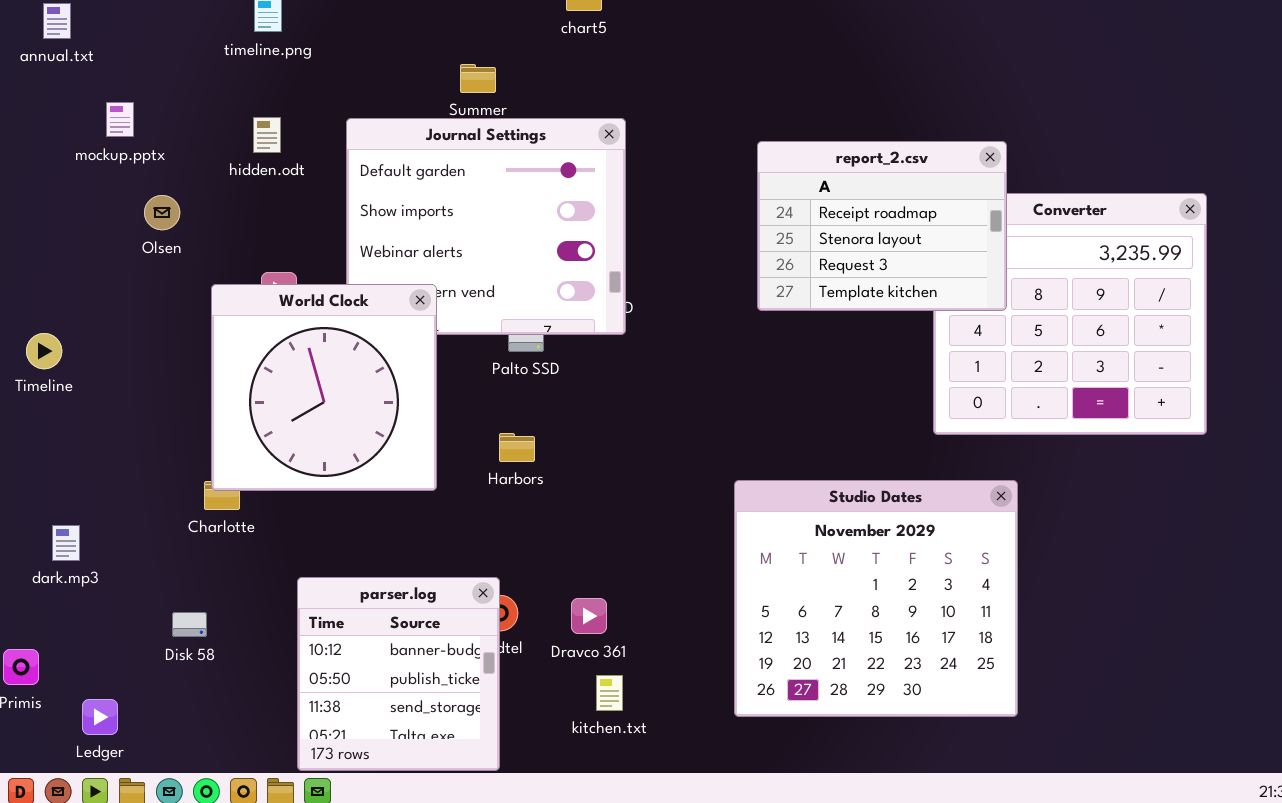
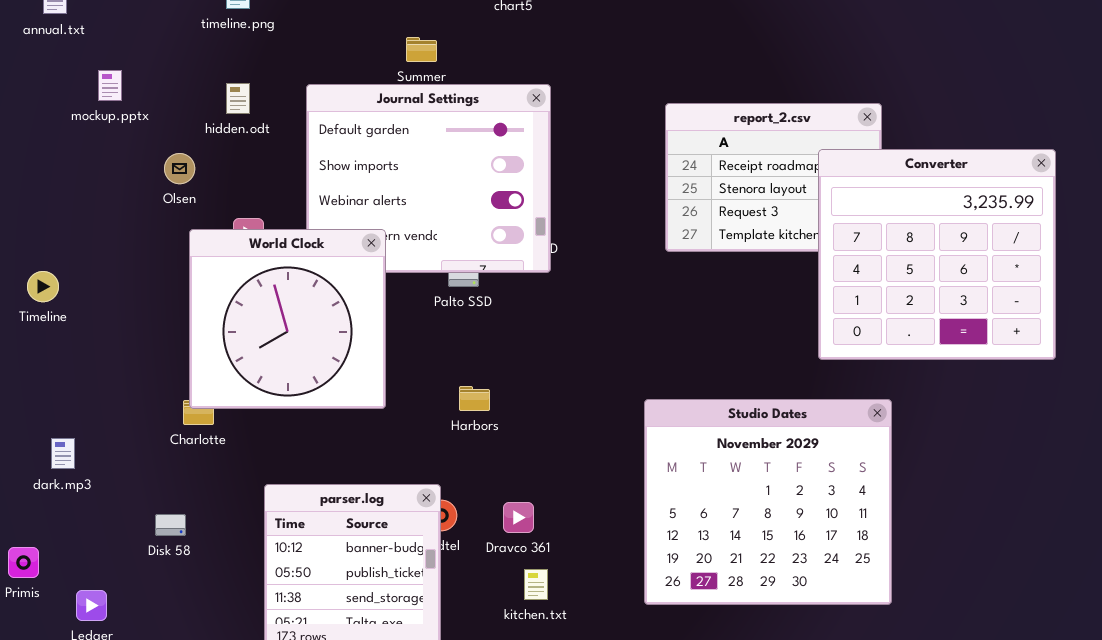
Converter: [933,193,1207,435] -> [818,149,1056,360], raised
Olsen: [144,195,180,230] -> [164,153,195,184], moved
Harbors: [499,433,535,462] -> [459,386,490,411], moved

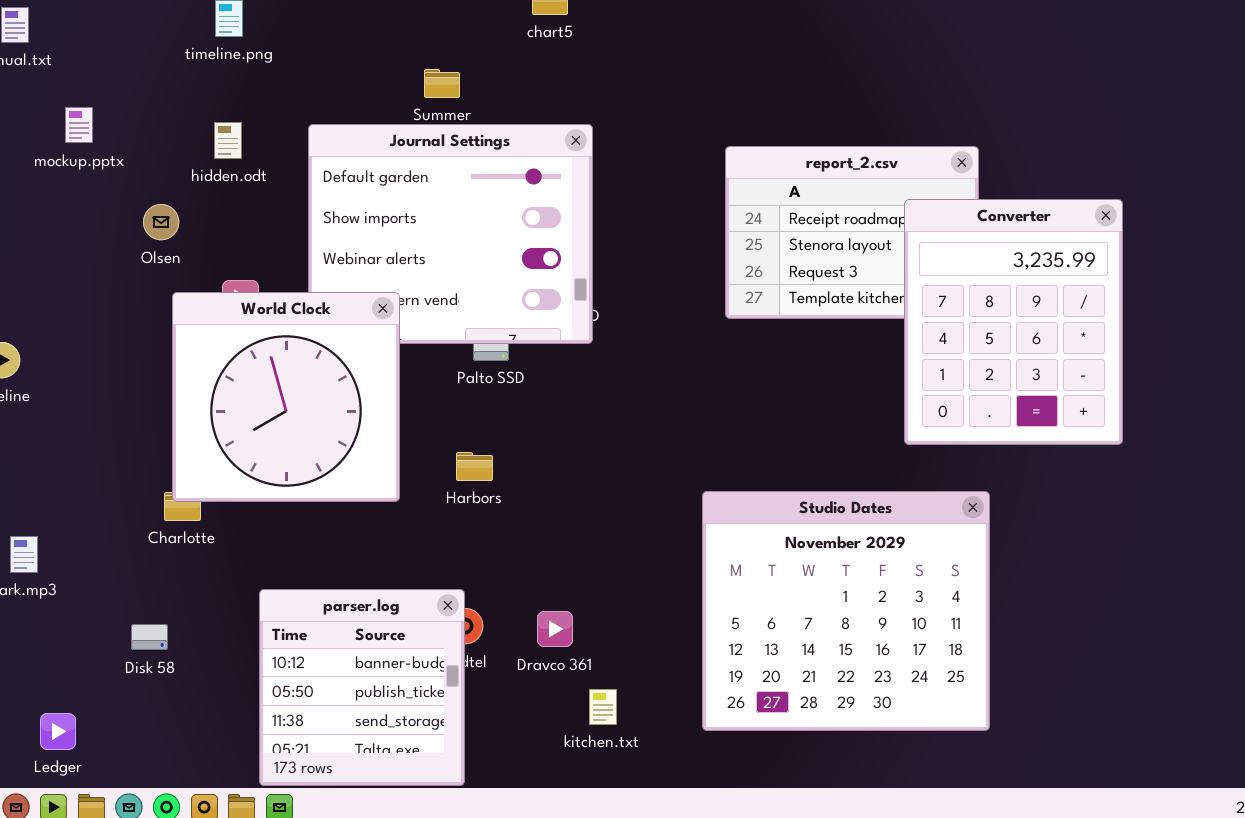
Converter: [818,149,1056,360] -> [904,199,1123,445], resized
Harbors: [459,386,490,411] -> [456,452,493,481], moved
kitchen.txt: [524,569,548,600] -> [589,689,617,725], moved

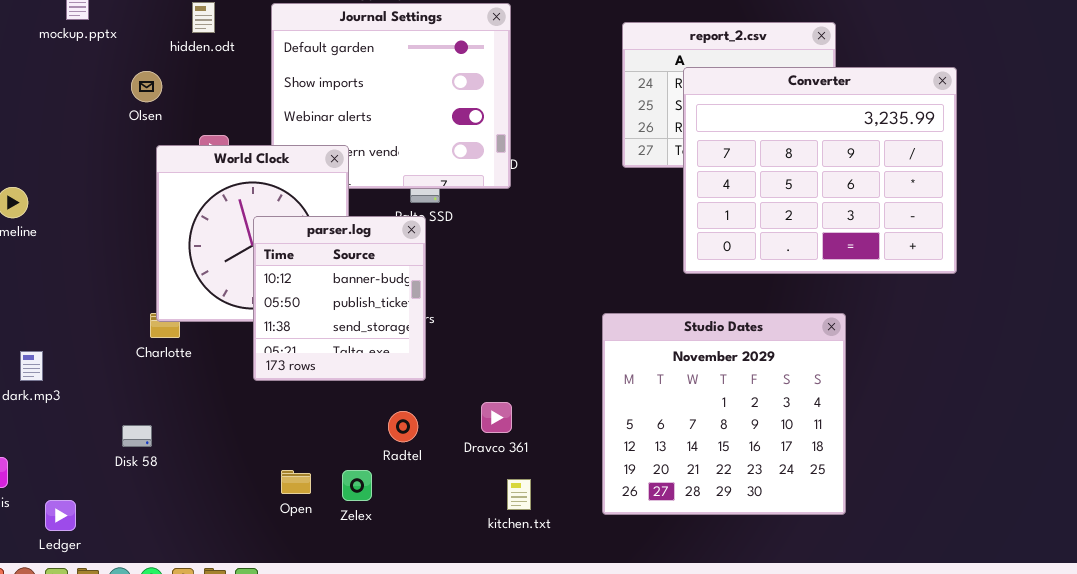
Converter: [904,199,1123,445] -> [683,67,957,274], resized
parser.log: [259,589,465,786] -> [253,216,426,381], moved
Dravco 361: [537,611,573,647] -> [481,402,512,433], moved

